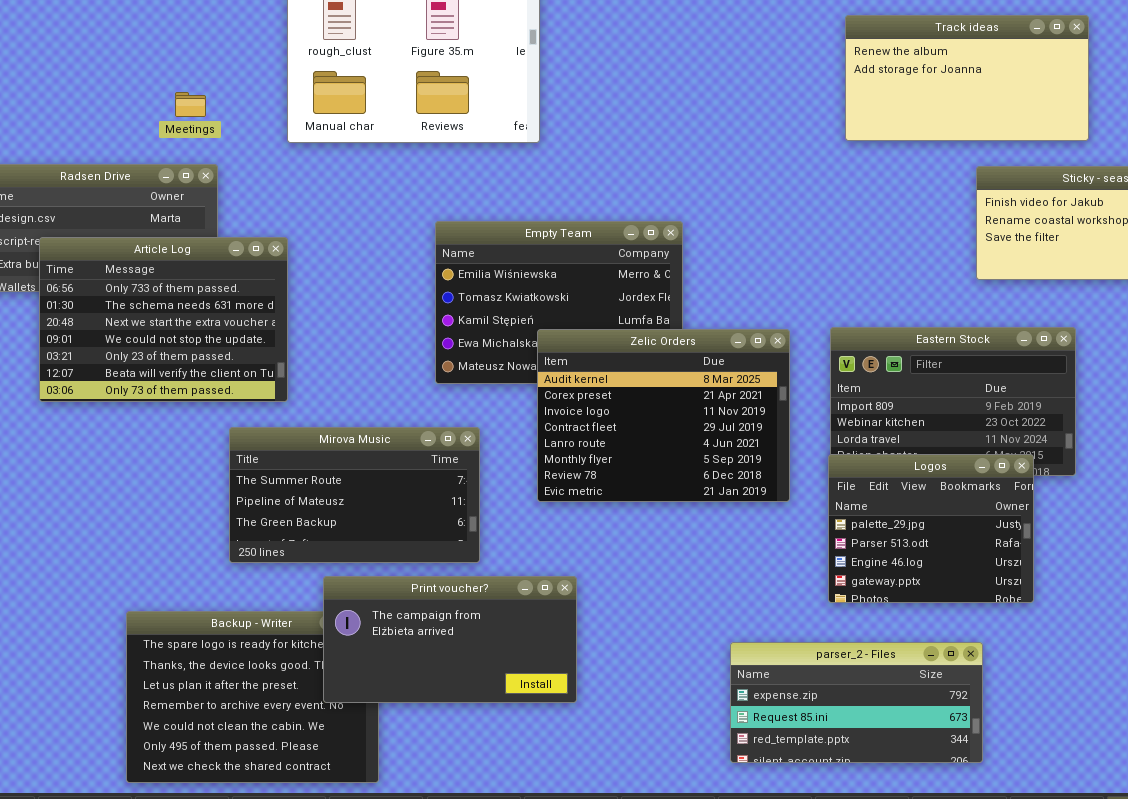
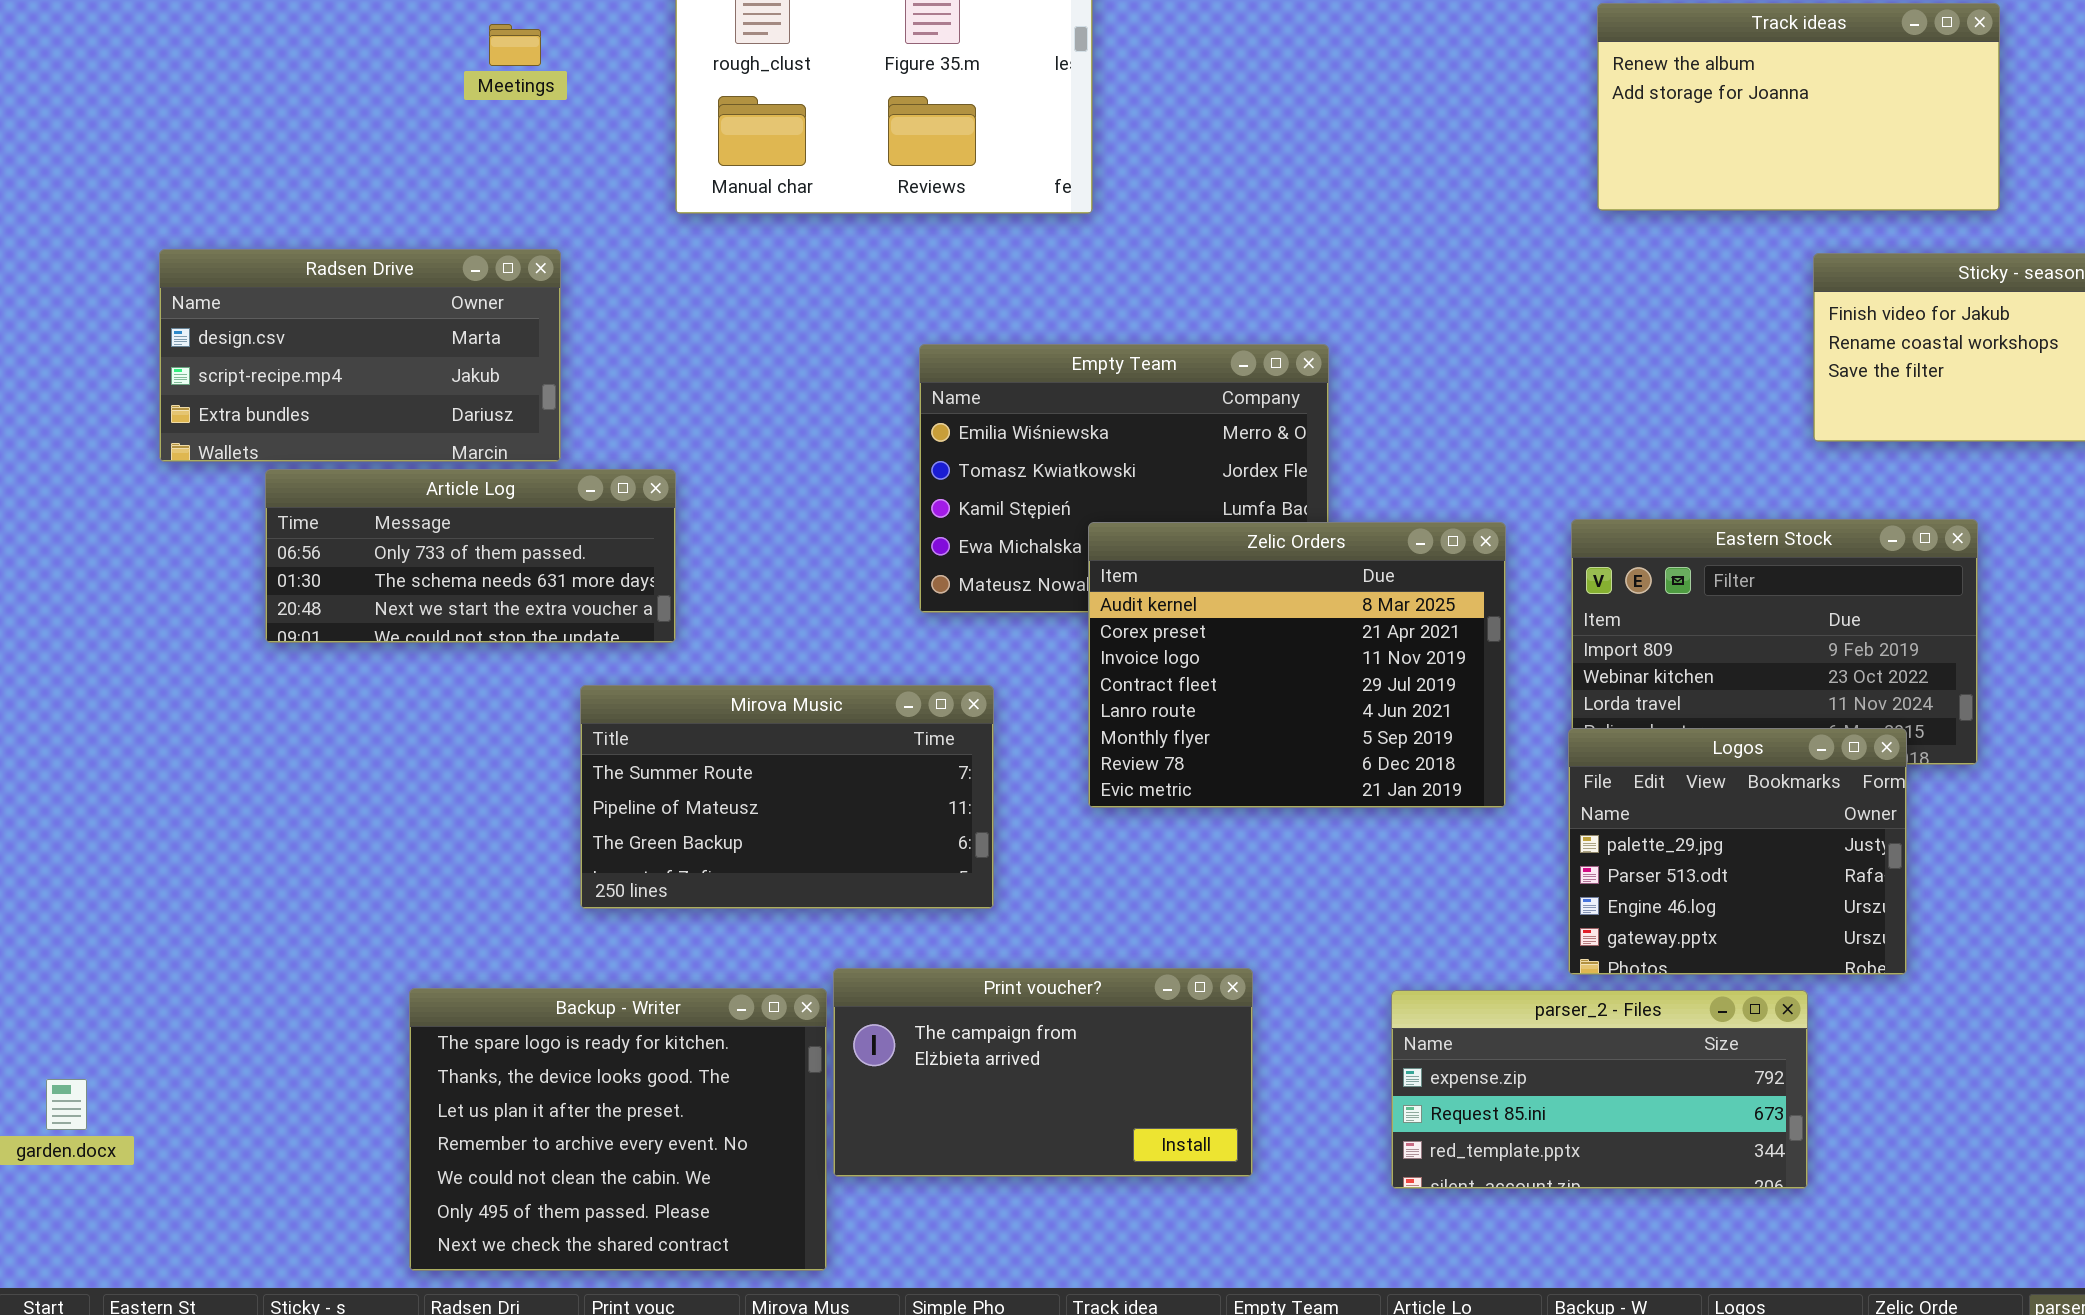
Meetings: [175,92,206,117] -> [489,24,541,66], moved
Article Log: [39,237,288,402] -> [265,469,676,643], resized
Print voucher?: [323,576,577,703] -> [833,968,1253,1177], moved
parser_2 - Files: [730,642,983,763] -> [1391,990,1808,1189], moved

